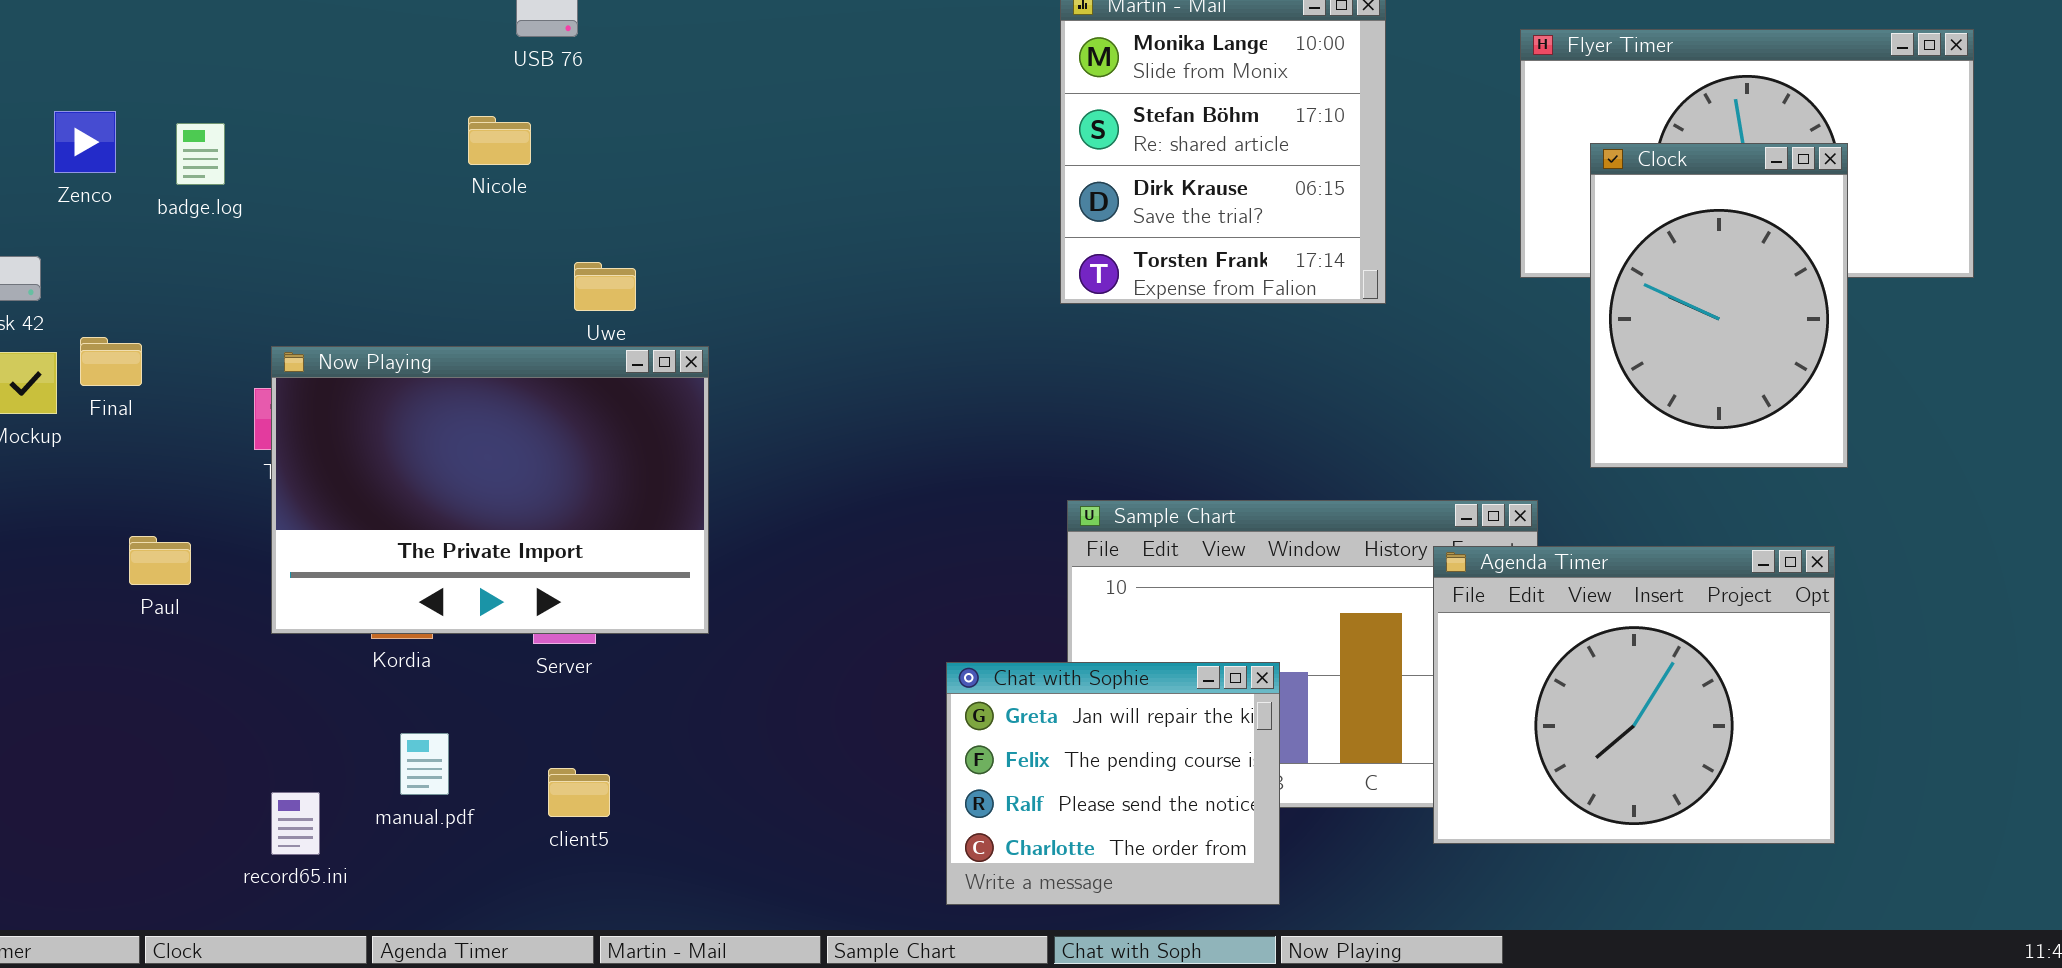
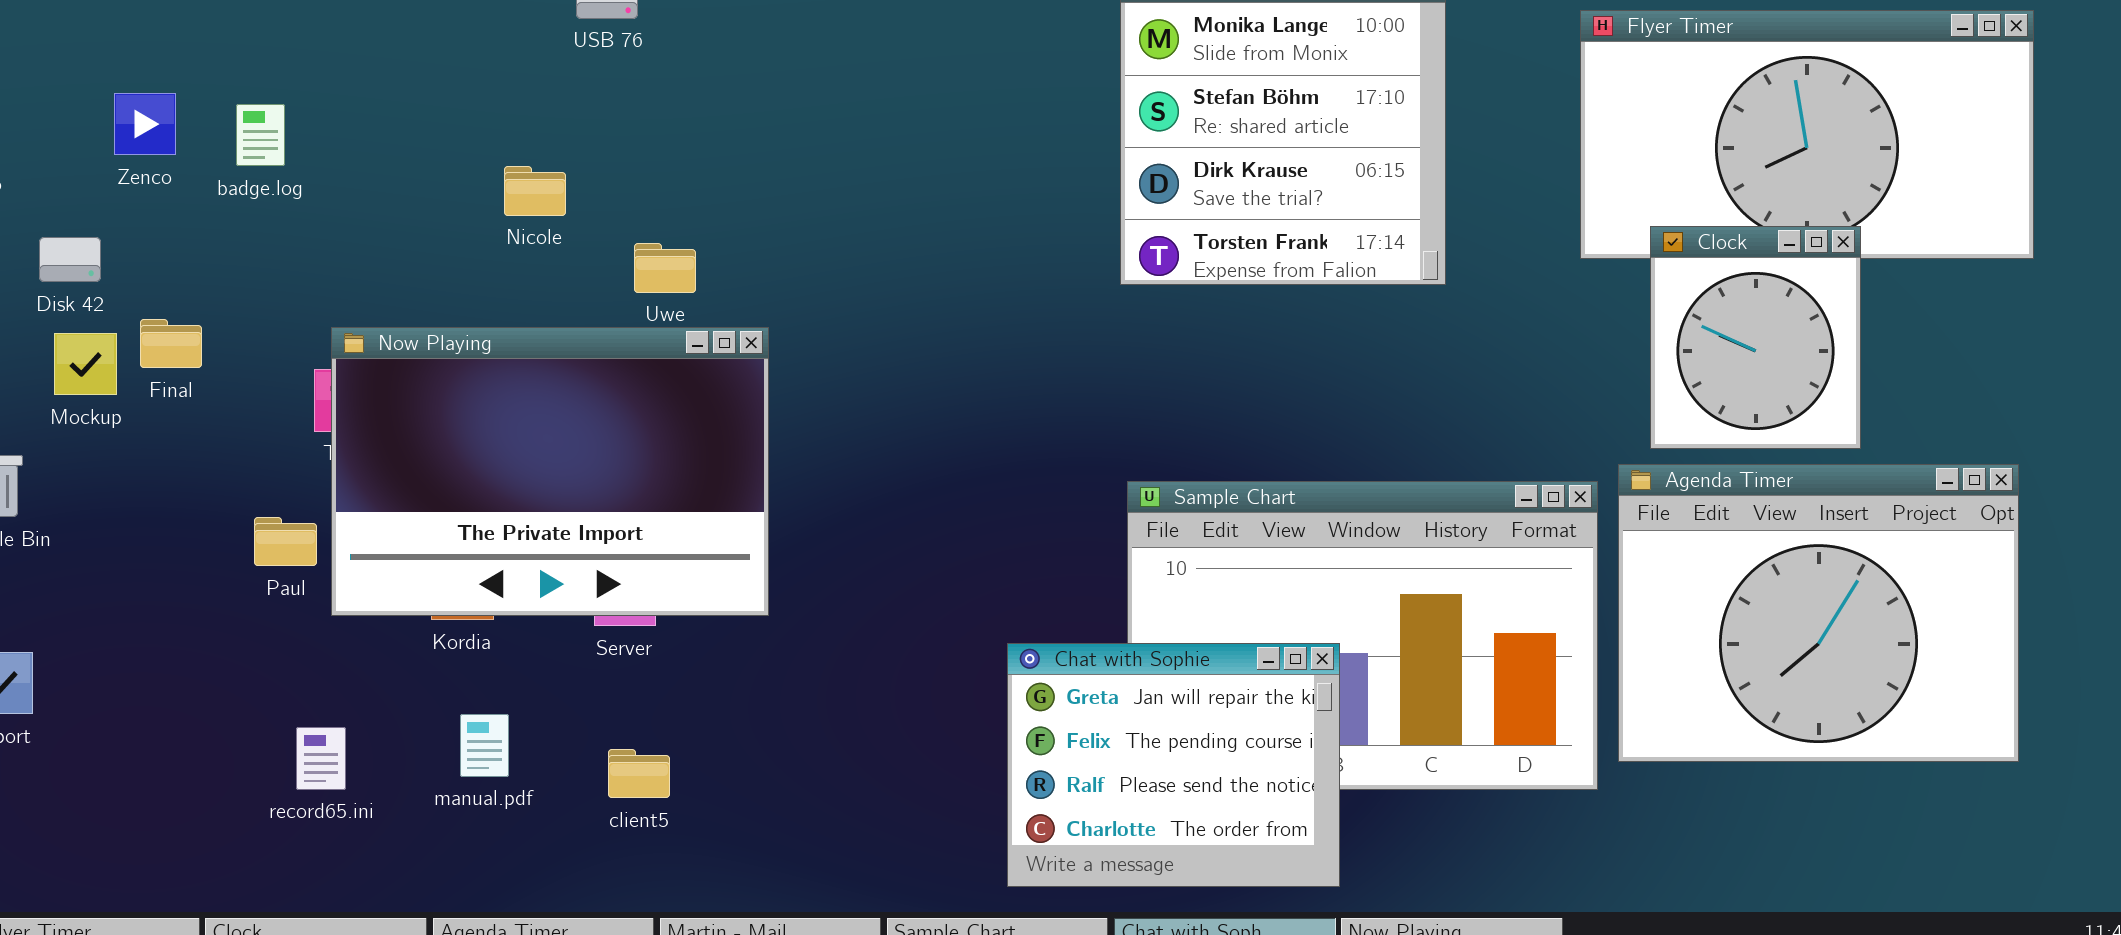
Nicole: [468,116,531,165] -> [504,166,566,216], moved
Clock: [1590,143,1848,468] -> [1650,226,1861,449], resized
Paul: [129,536,191,585] -> [254,517,317,566], moved
Agenda Timer: [1433,546,1835,844] -> [1618,464,2019,762], moved
record65.ini: [271,792,320,855] -> [296,727,346,790], moved

